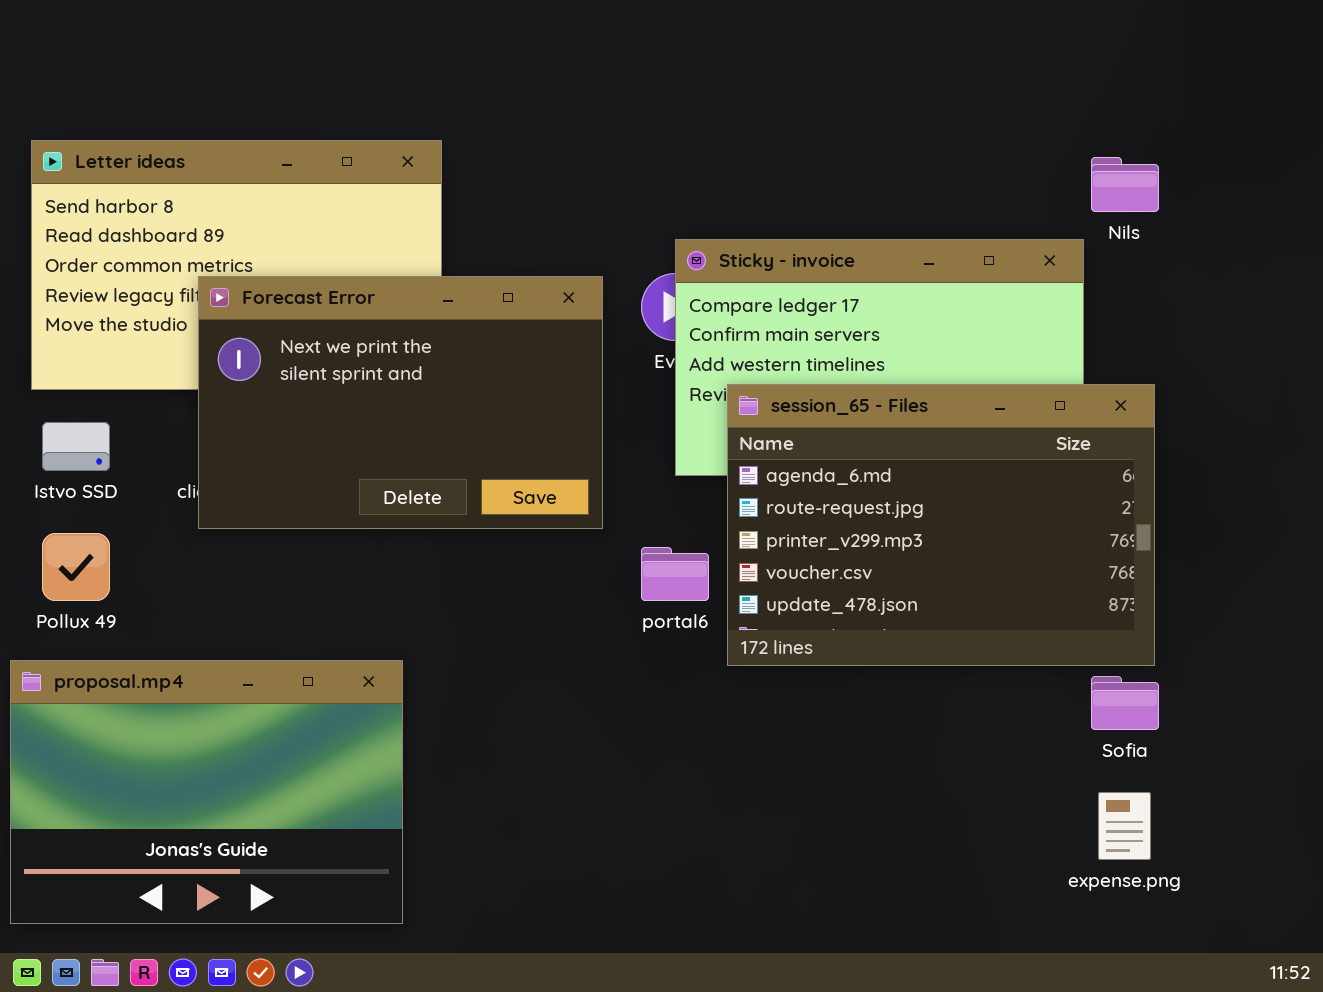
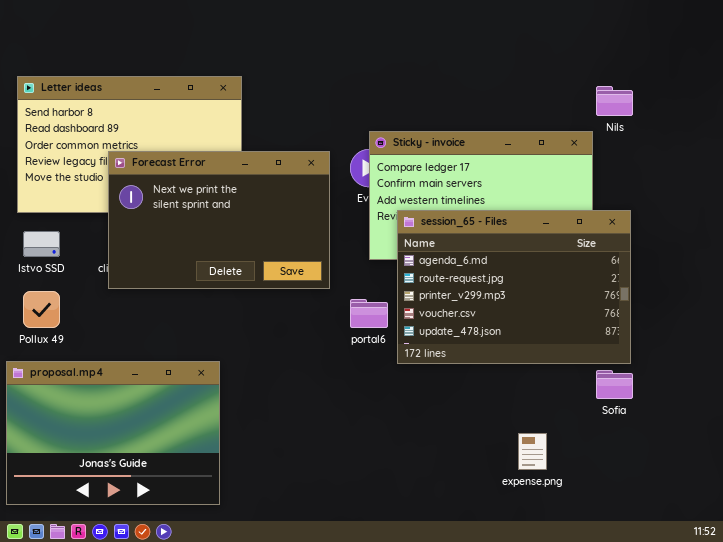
expense.png: [1098,792,1151,860] -> [518,433,547,470], moved

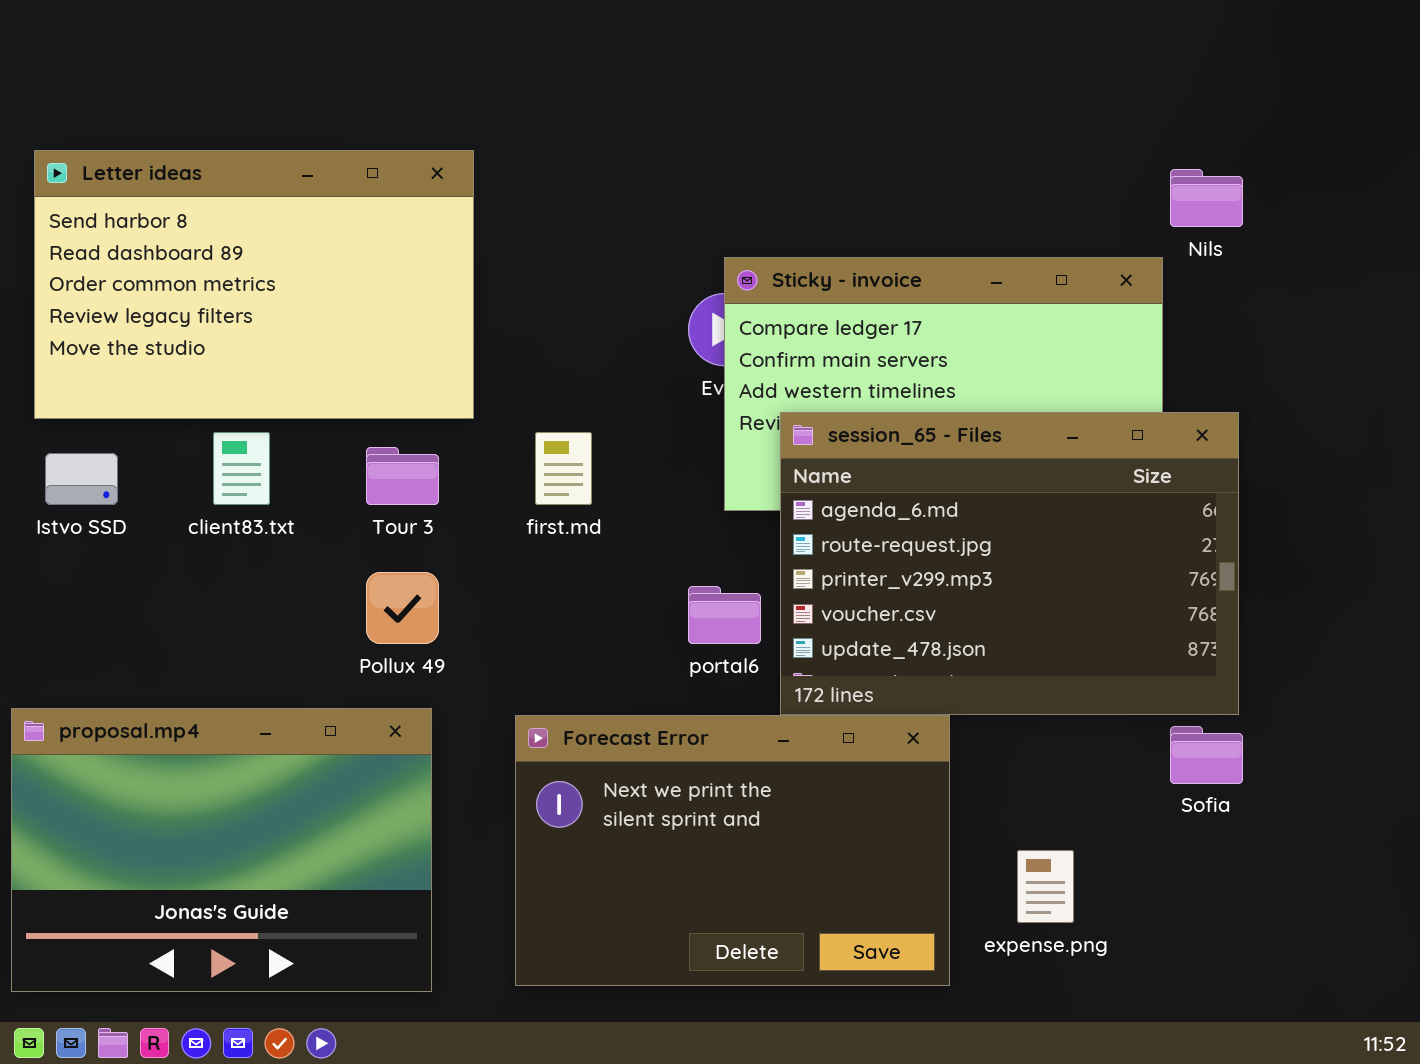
Forecast Error: [108,151,330,289] -> [515,715,950,986], moved
Pollux 49: [23,291,60,328] -> [366,572,439,644], moved

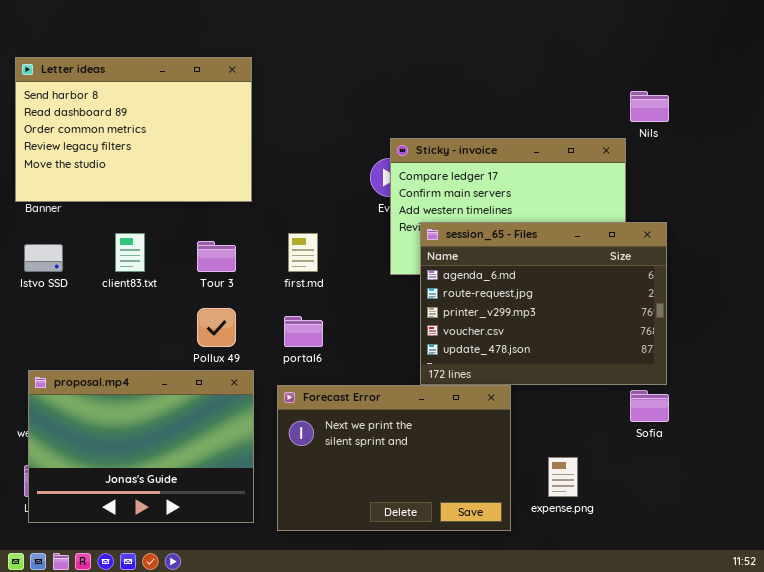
Letter ideas: [34,150,474,419] -> [15,57,252,202], moved
portal6: [688,586,761,644] -> [284,316,323,347], moved
proposal.mp4: [11,708,432,992] -> [28,370,254,523], moved

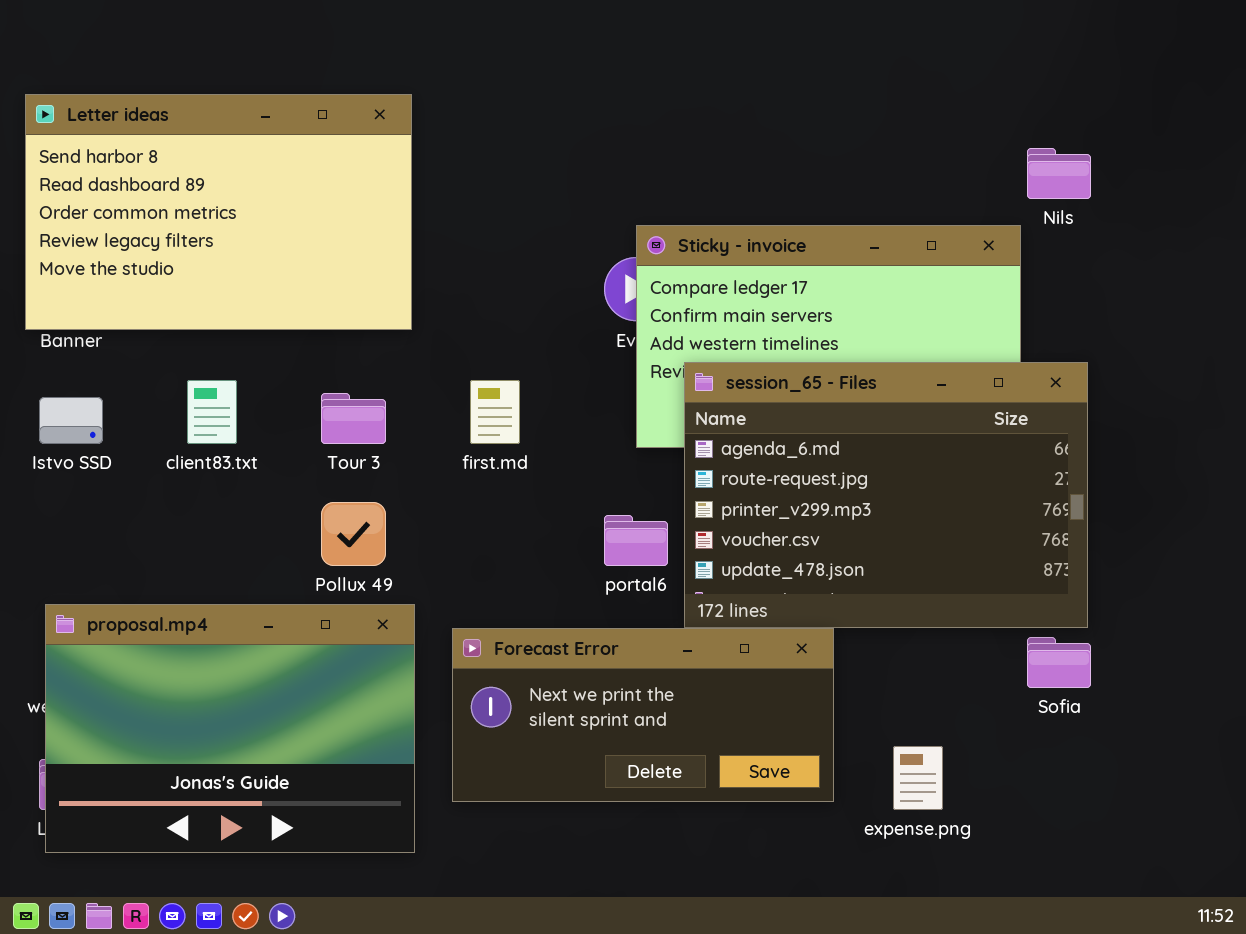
portal6: [284,316,323,347] -> [604,515,668,566], moved
Forecast Error: [277,385,511,531] -> [452,628,834,802], resized

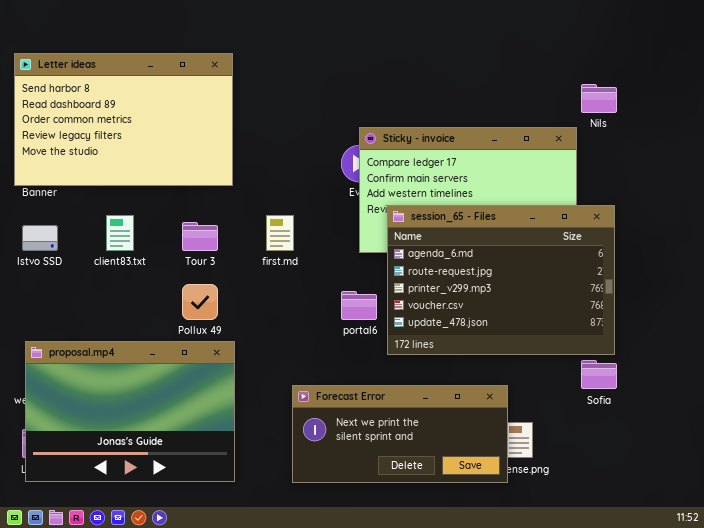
Forecast Error: [452,628,834,802] -> [292,385,508,483], moved

